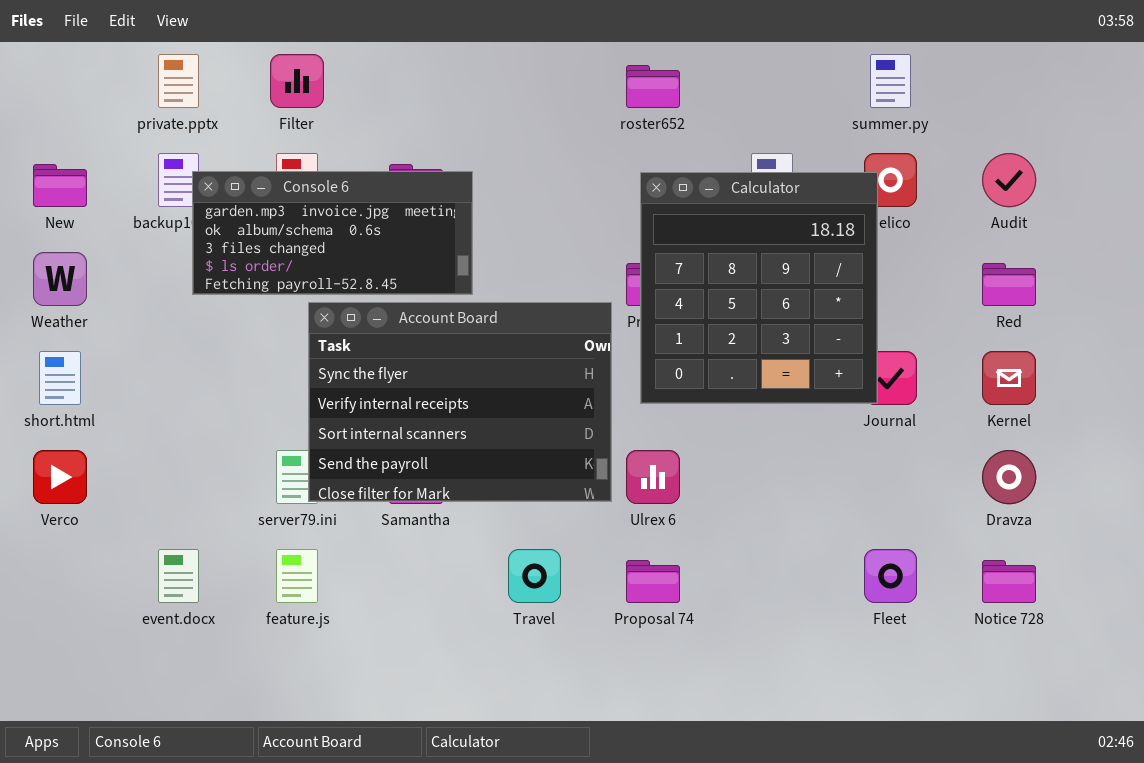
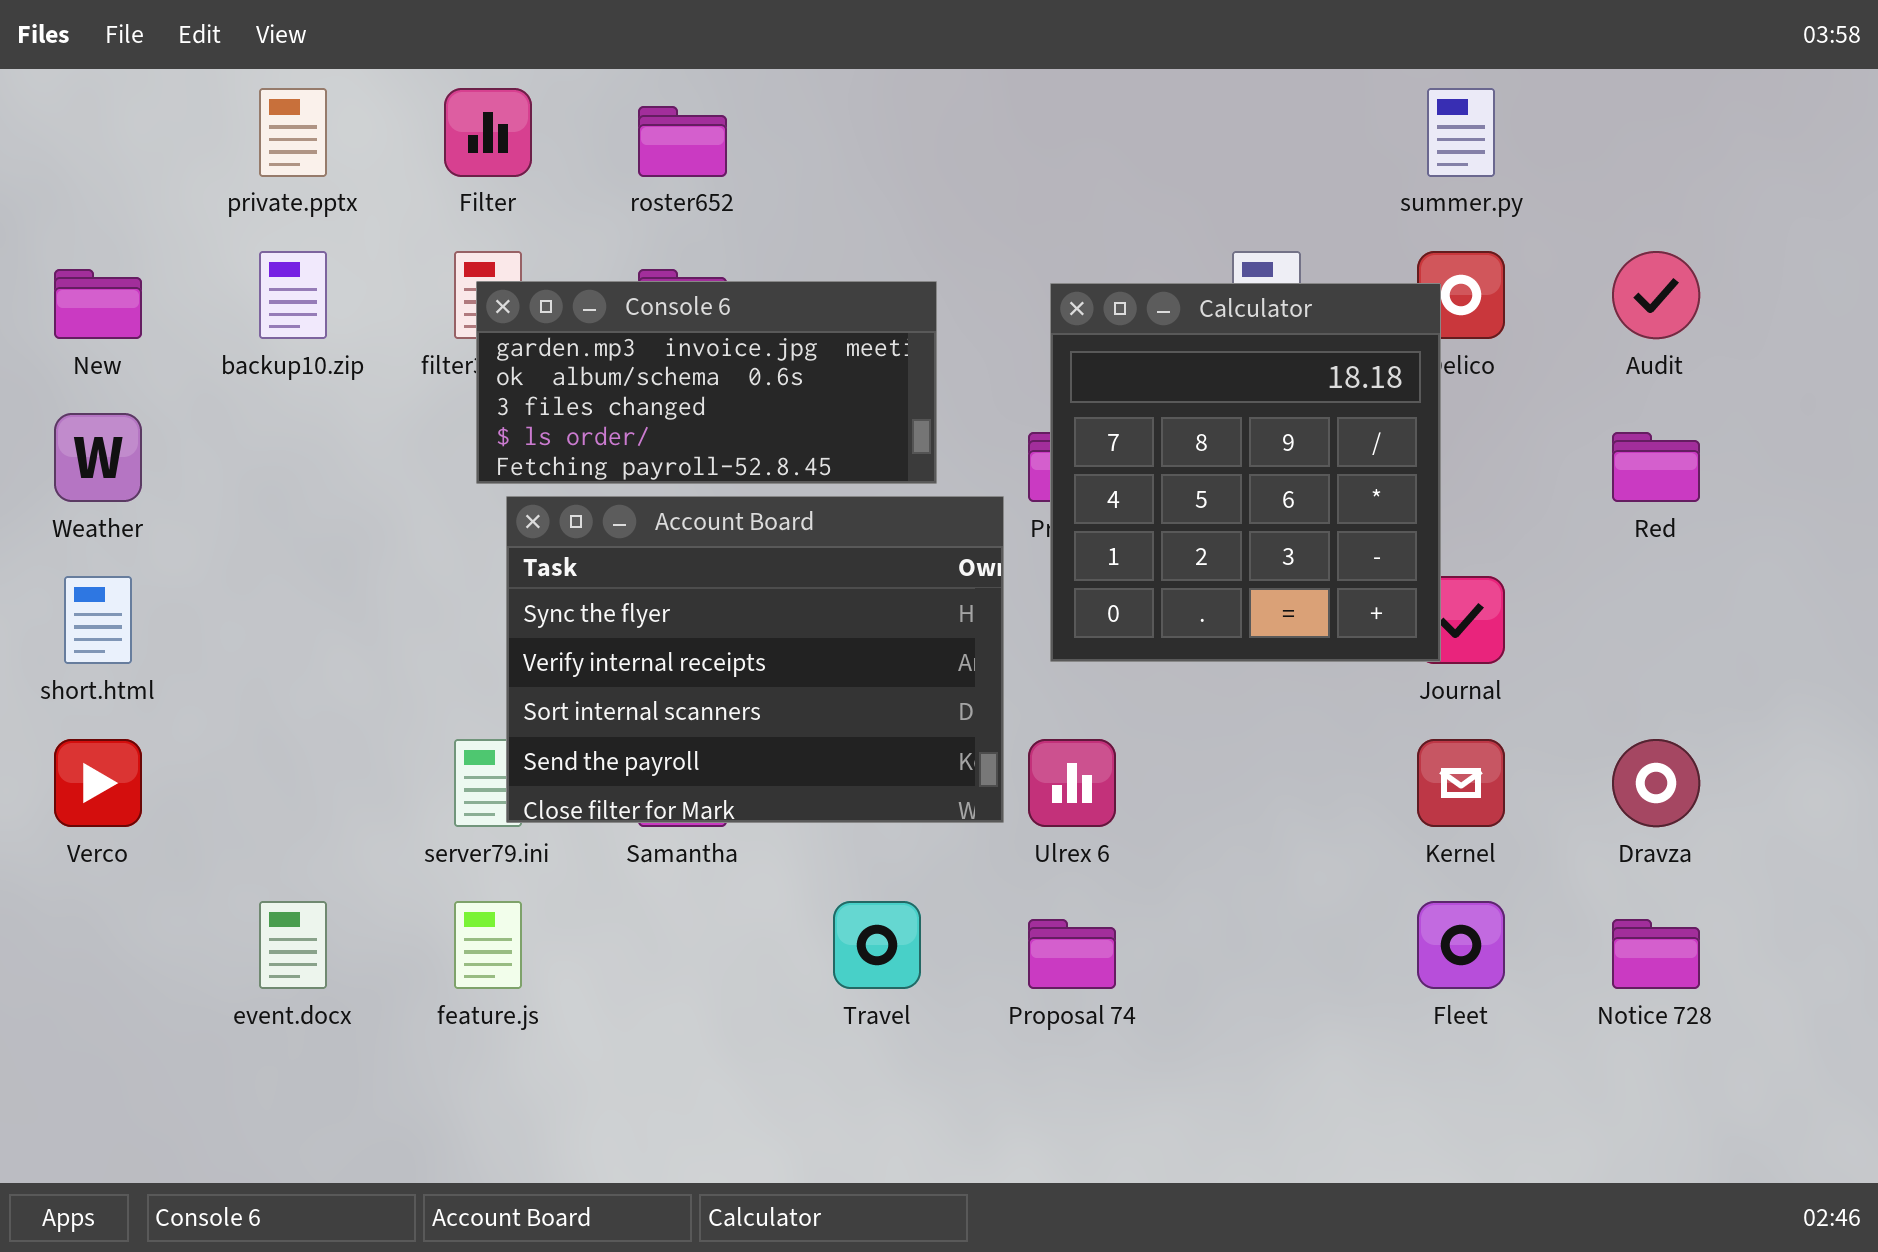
roster652: [626,65,680,108] -> [638,106,727,177], moved
Console 6: [192,171,473,295] -> [476,281,937,484], moved
Kernel: [982,351,1036,405] -> [1417,739,1505,827], moved

